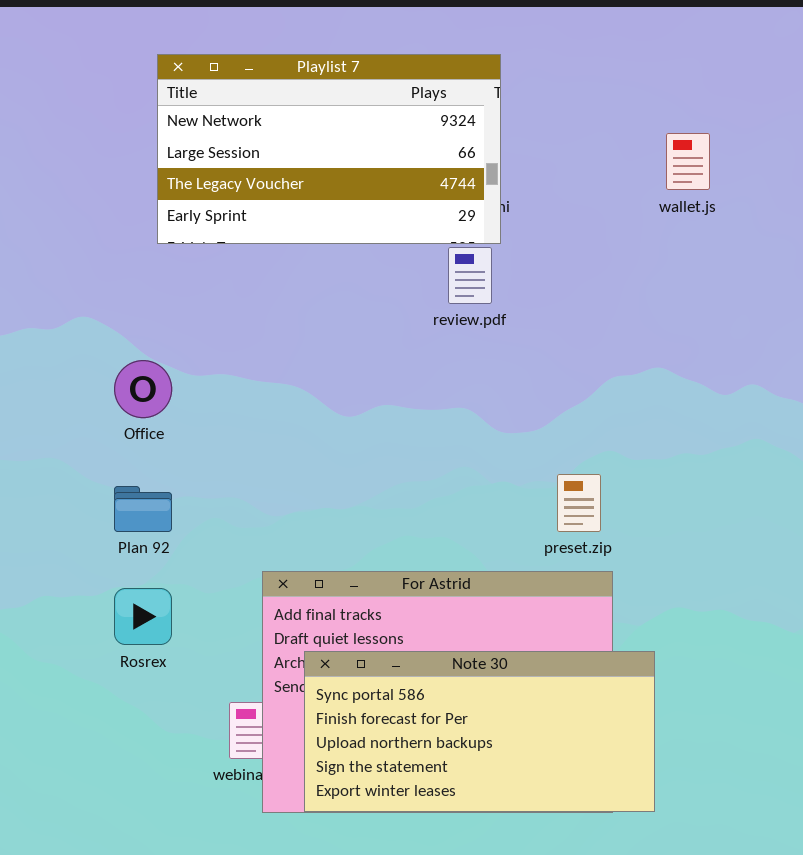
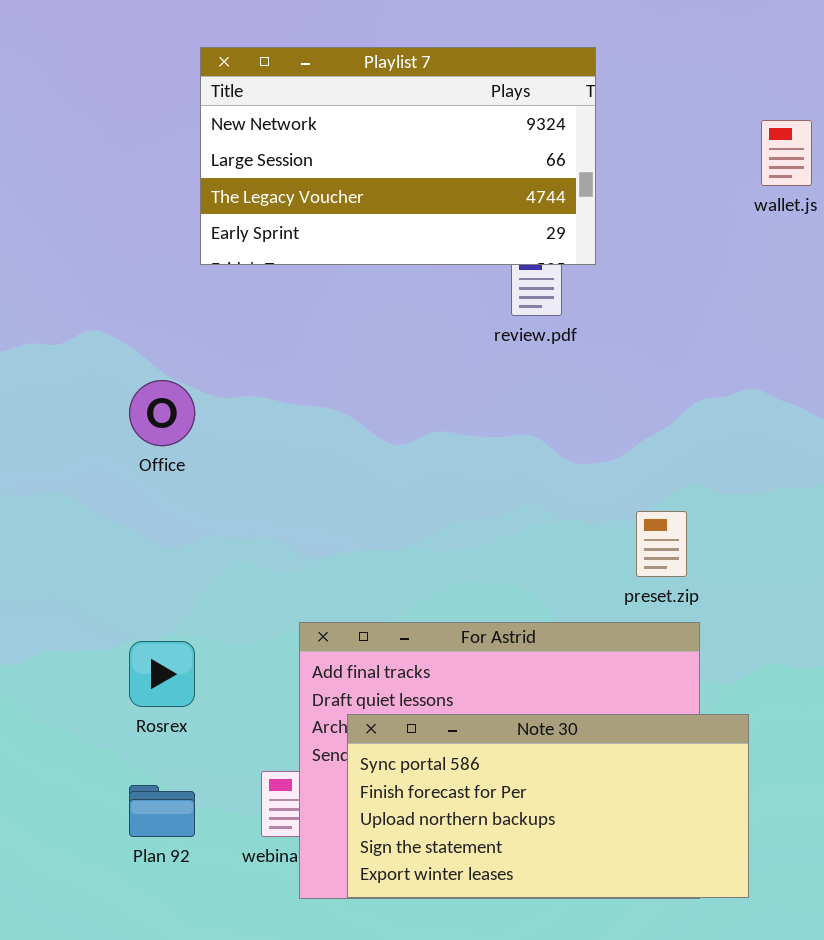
Playlist 7: [157,54,501,244] -> [200,47,596,265], moved
Plan 92: [114,486,172,532] -> [129,785,195,837], moved

